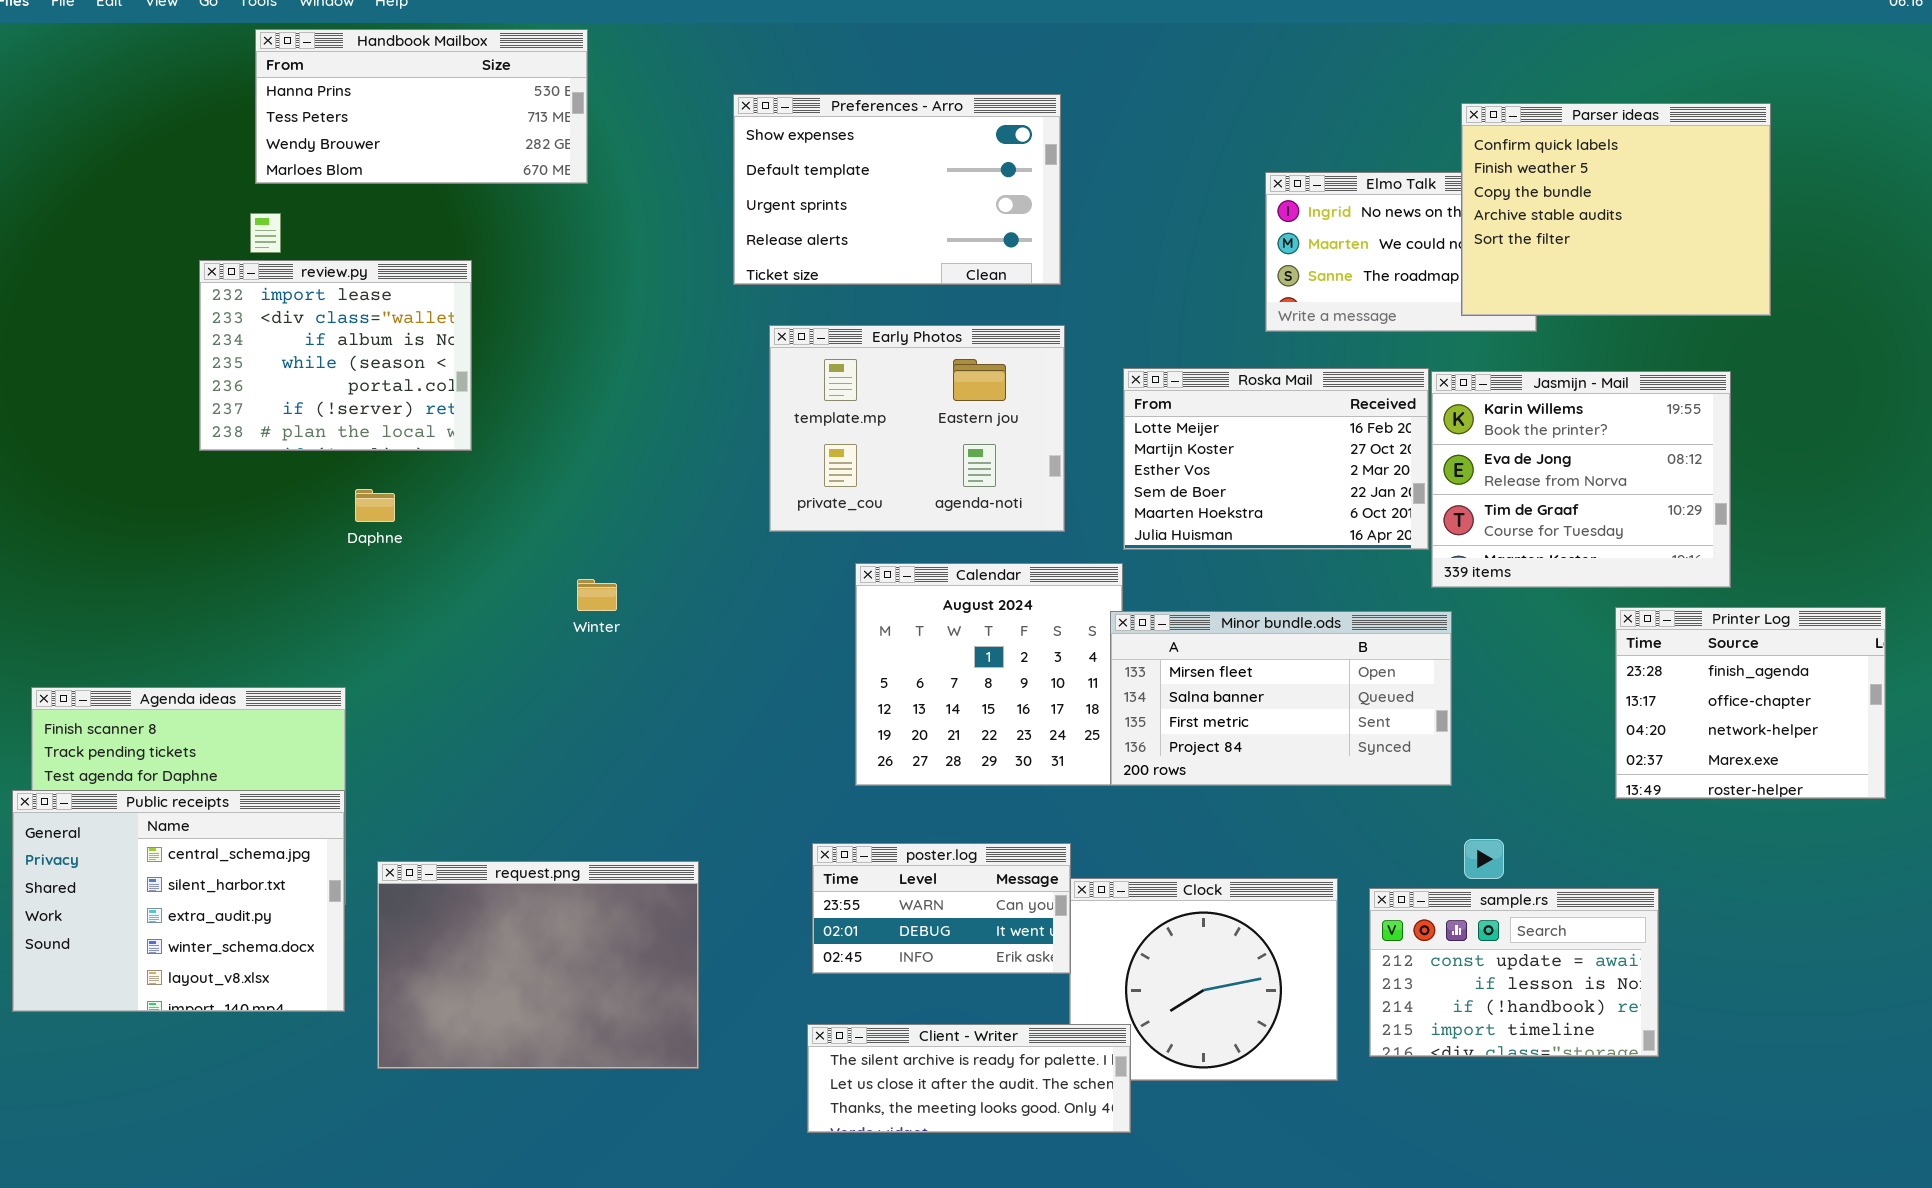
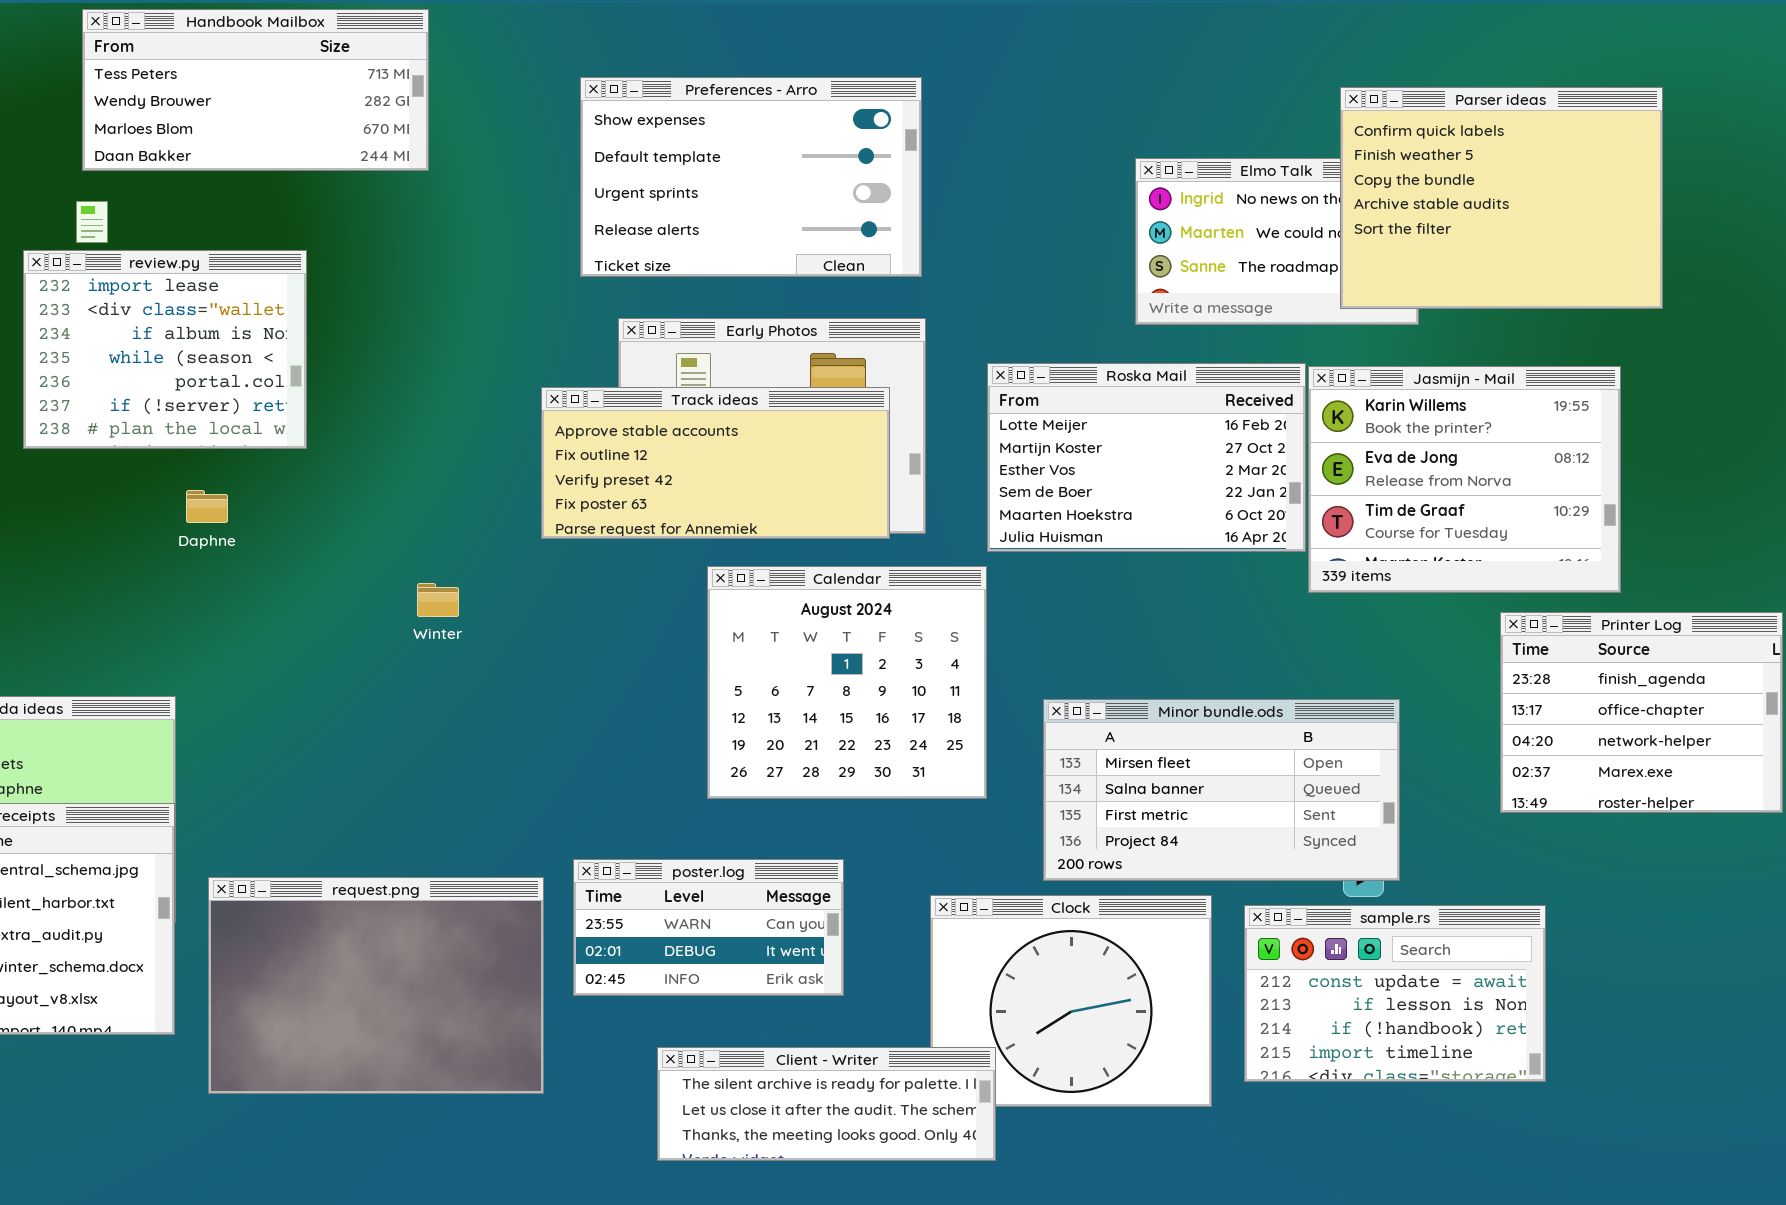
Handbook Mailbox: [255,29,588,184] -> [82,9,429,171], scrolled down 1 row
Track ideas: none -> [541,387,890,539], opened
Minor bundle.ods: [1110,611,1452,786] -> [1043,699,1400,881], moved
poster.log: [812,843,1071,974] -> [573,859,844,996], moved

